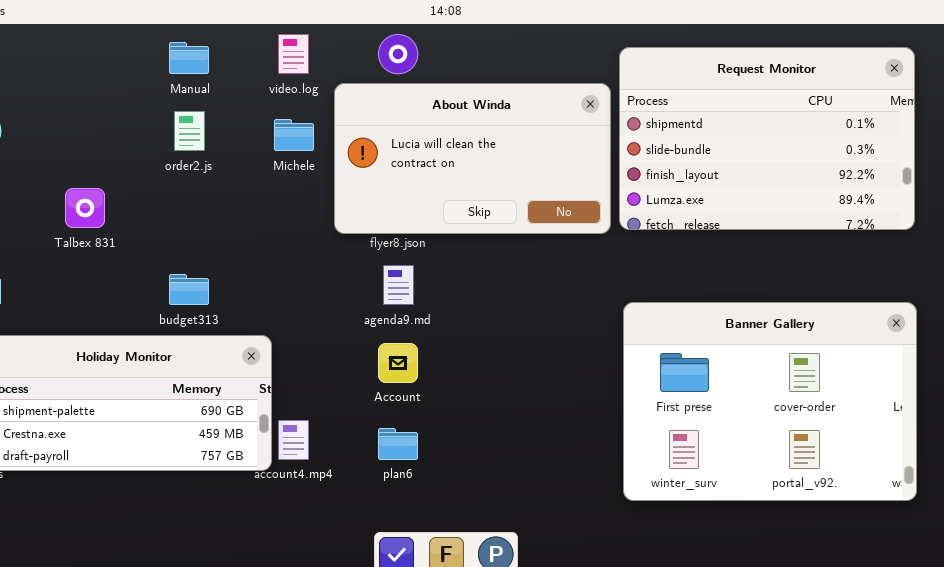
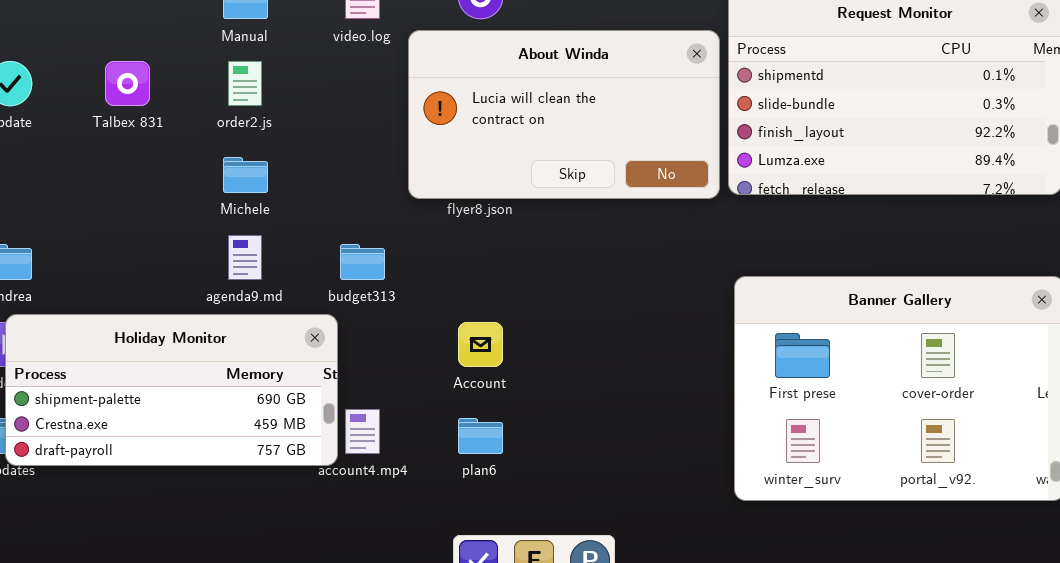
Michele: [274,119,314,151] -> [223,157,268,193], moved
Talbex 831: [65,188,105,228] -> [105,61,150,106], moved
agenda9.md: [383,265,414,305] -> [228,235,262,280], moved
budget313: [169,274,209,305] -> [340,244,385,280], moved

